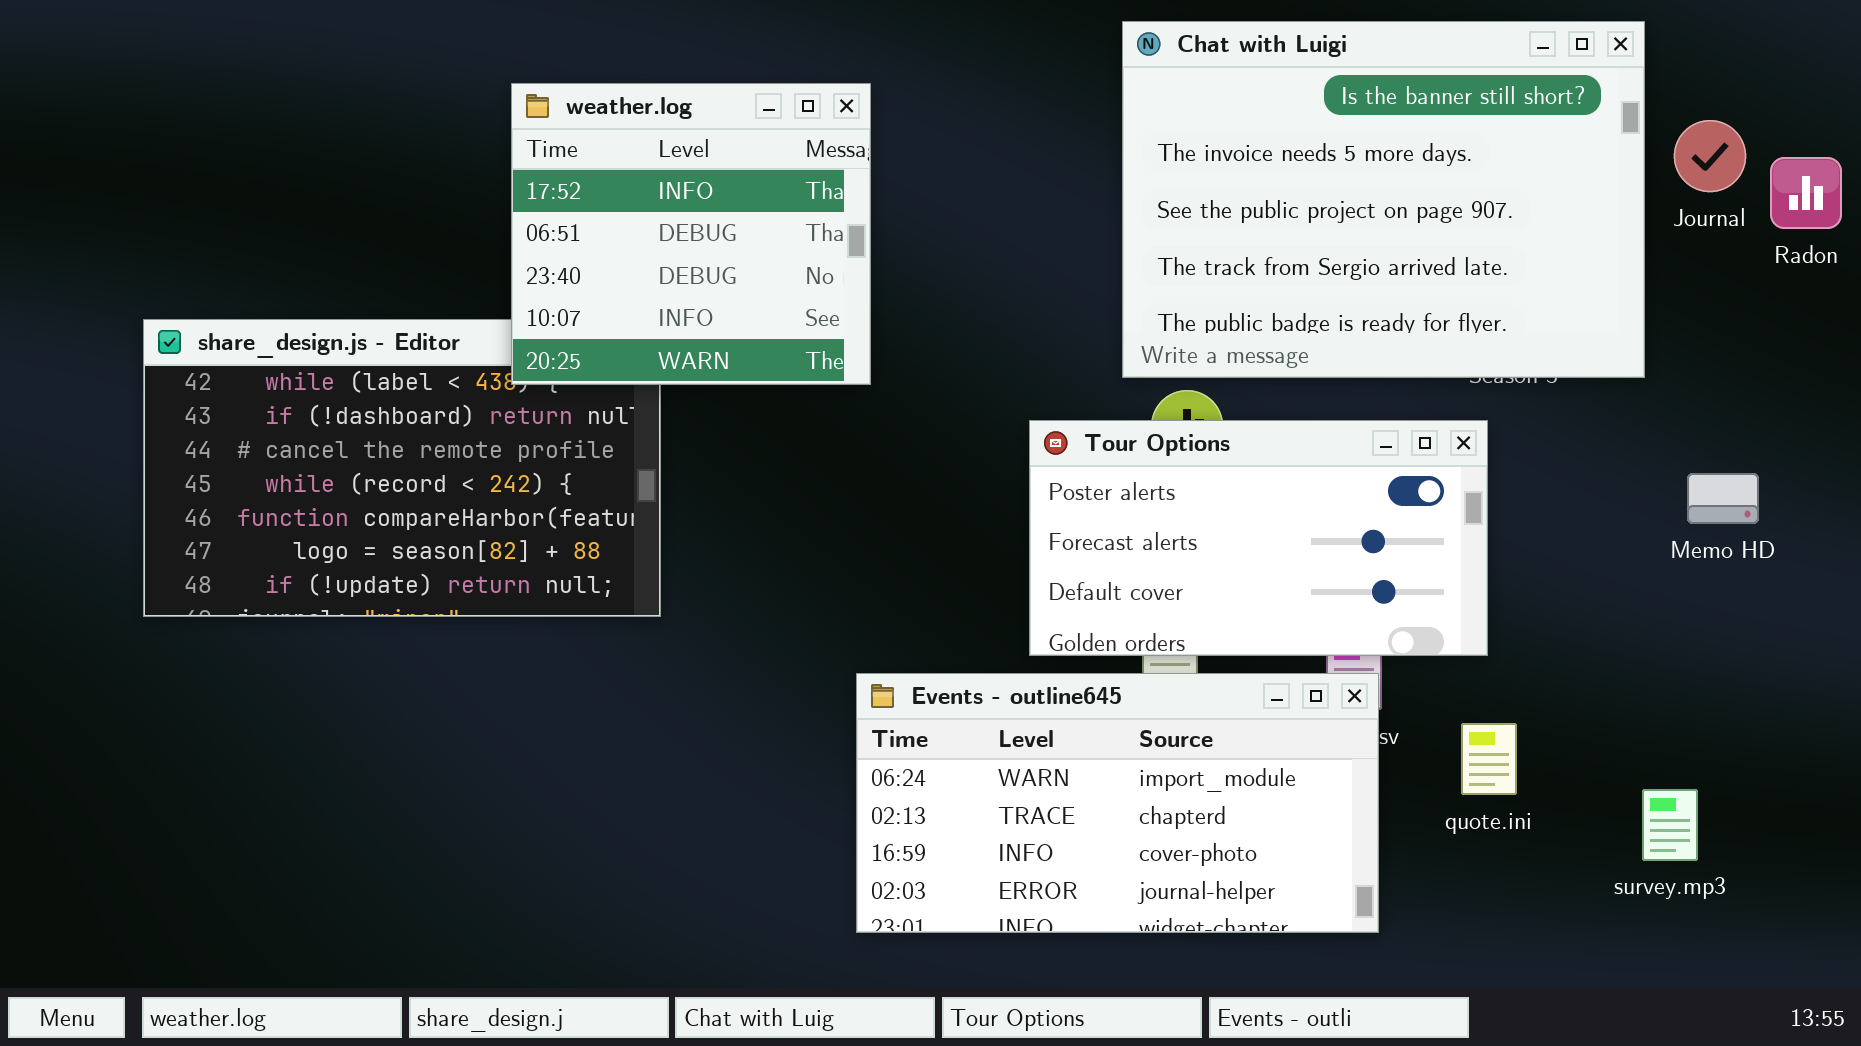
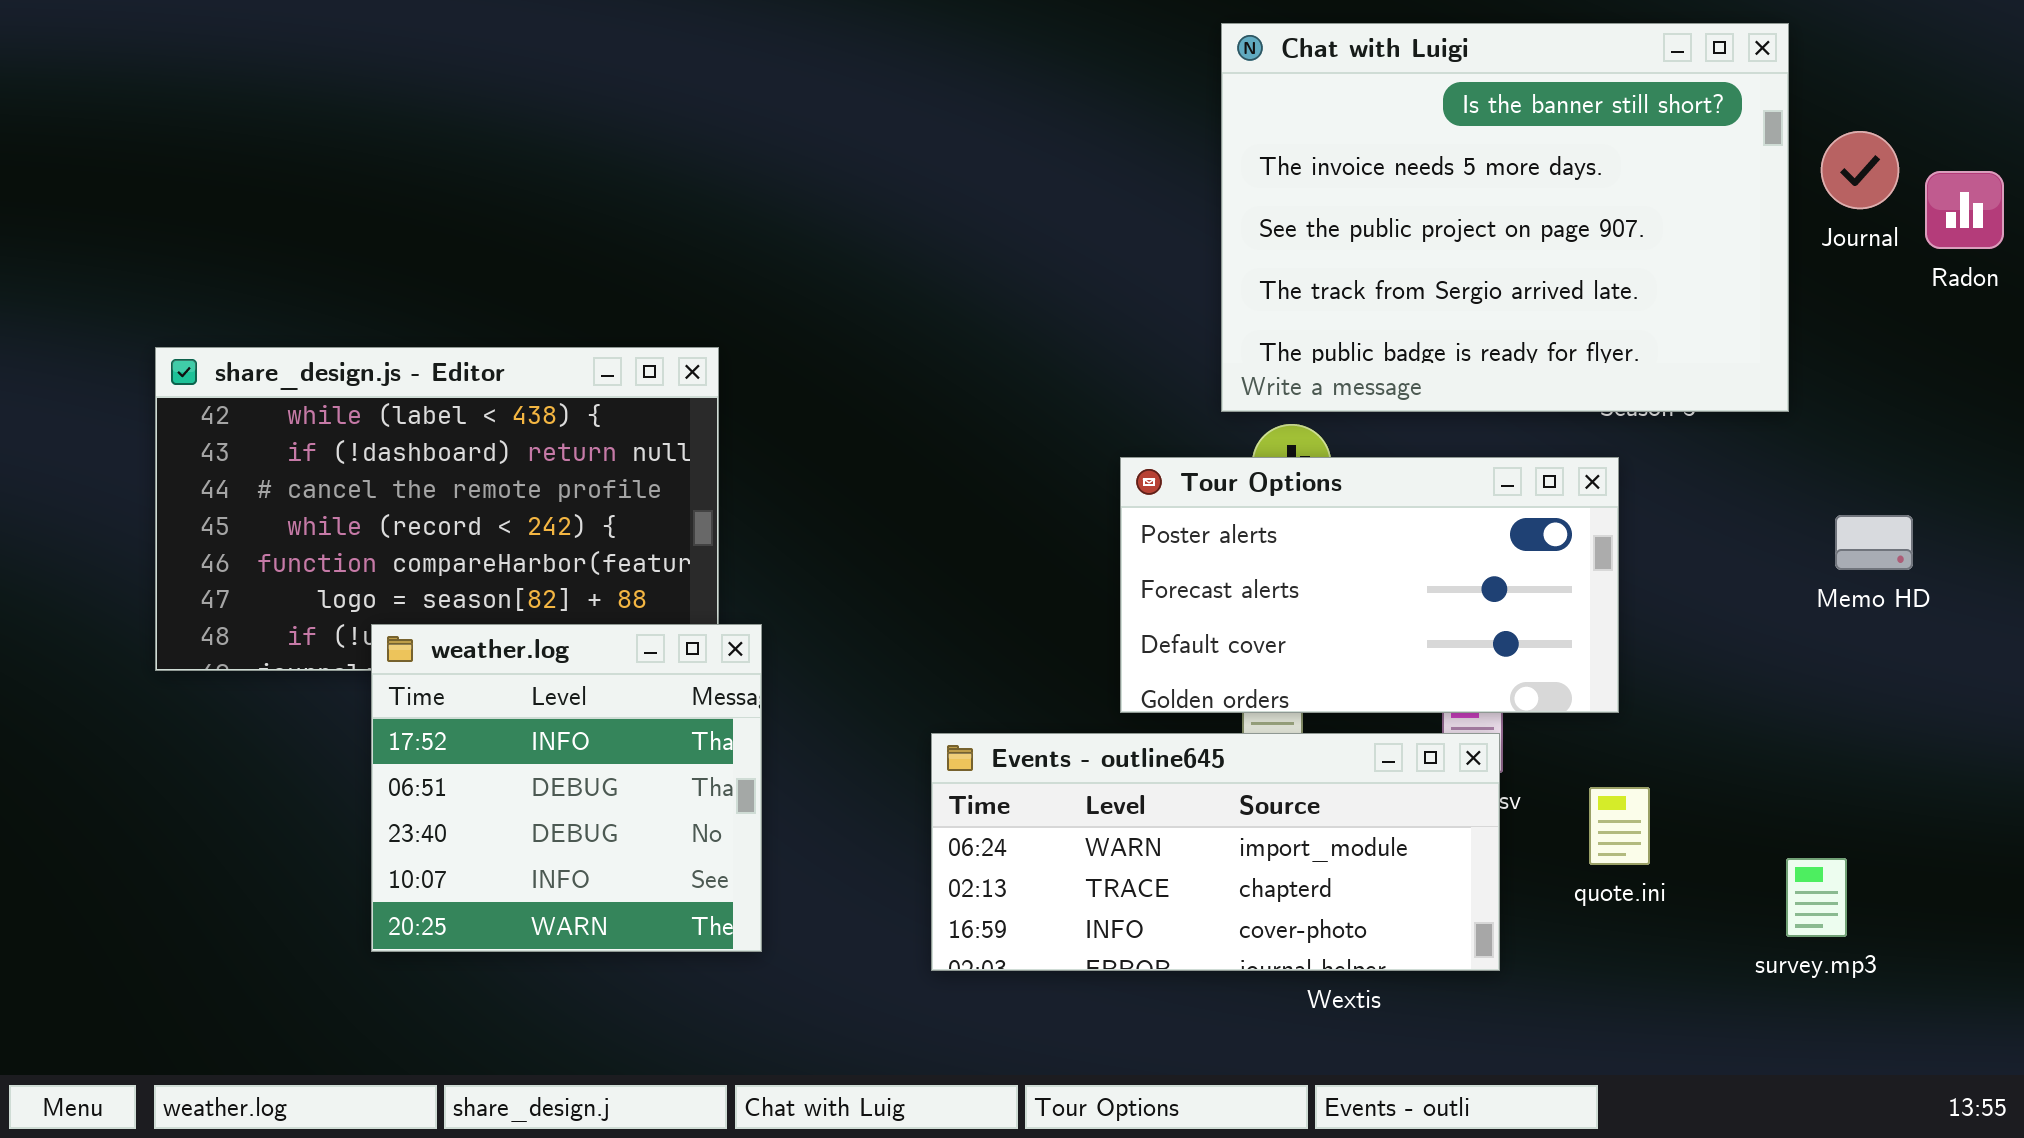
weather.log: [511,83,871,385] -> [371,624,762,952], moved
Events - outline645: [856,673,1379,933] -> [931,733,1500,971], resized

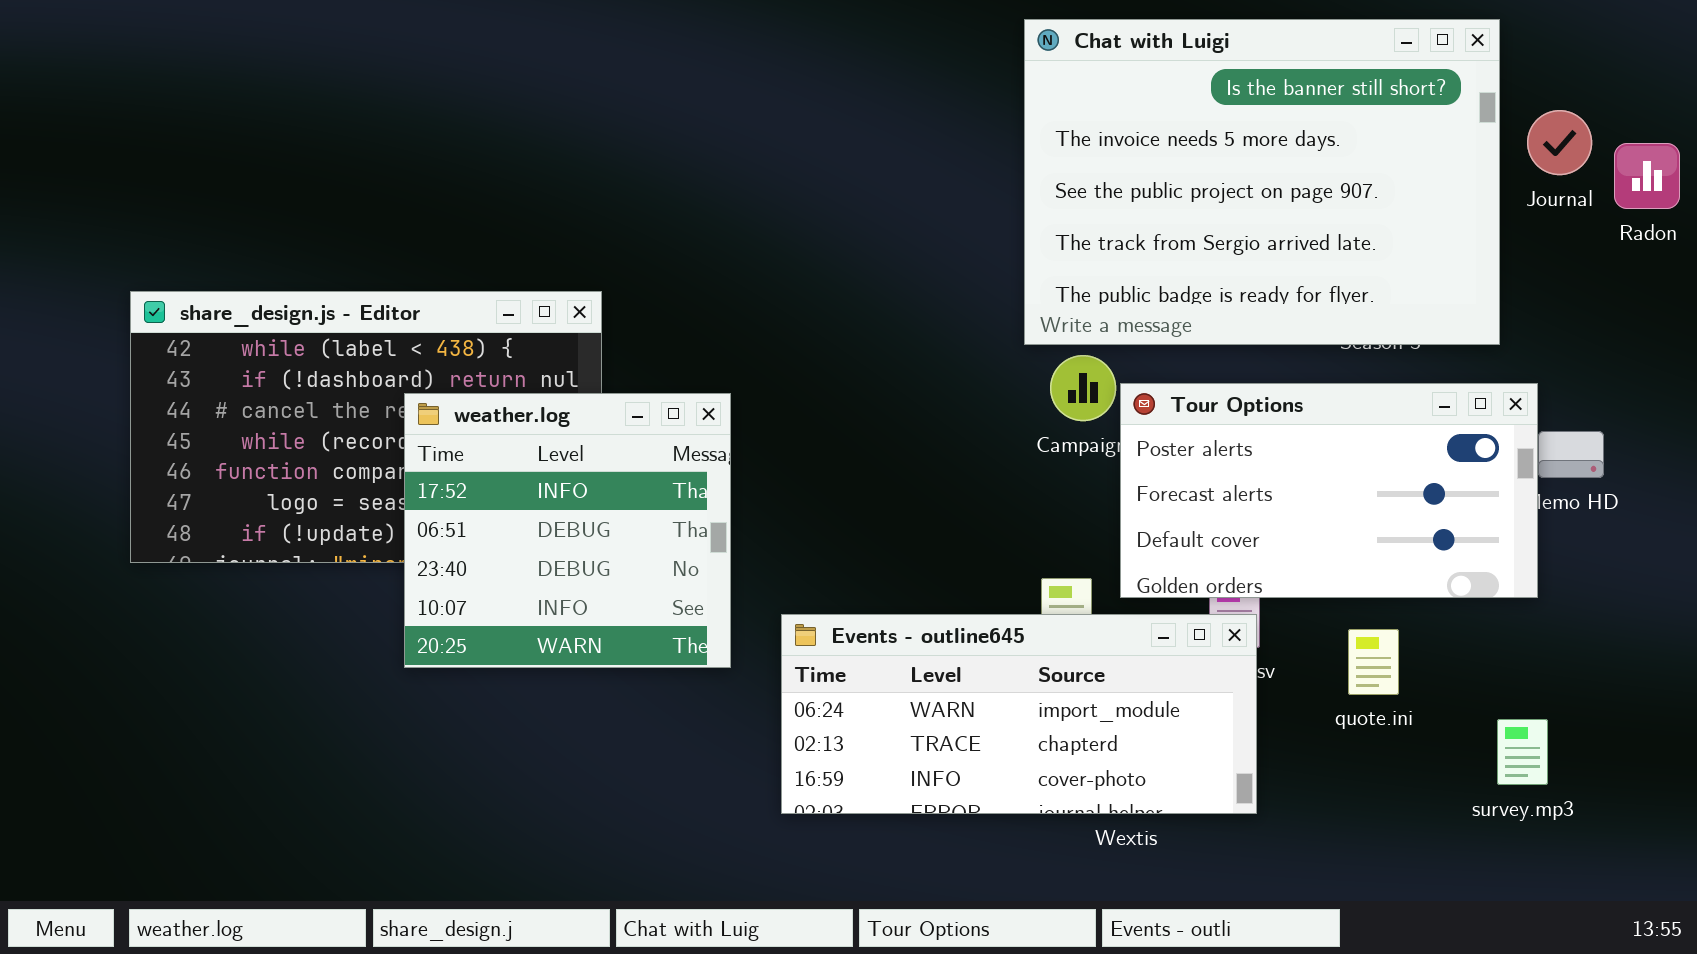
Tour Options: [1120,457,1619,713] -> [1120,383,1538,598], moved
weather.log: [371,624,762,952] -> [404,393,731,668], moved
quote.ini: [1589,787,1650,865] -> [1348,629,1399,695], moved

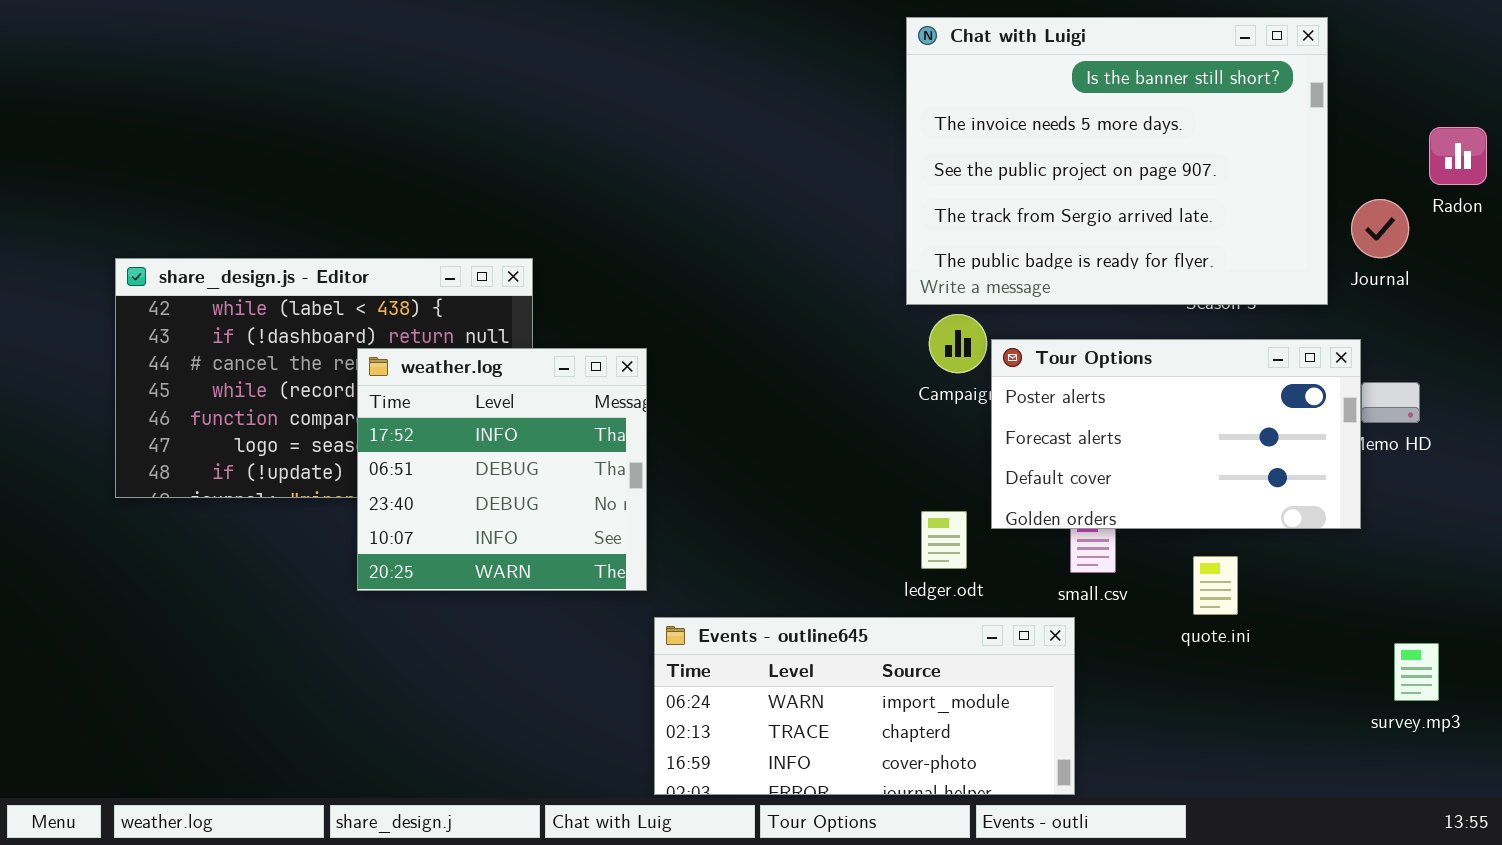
Journal: [1527,110,1592,175] -> [1351,199,1409,258], moved
Events - outline645: [781,614,1257,814] -> [654,617,1075,795], moved
survey.mp3: [1497,719,1548,785] -> [1394,643,1439,701], moved

